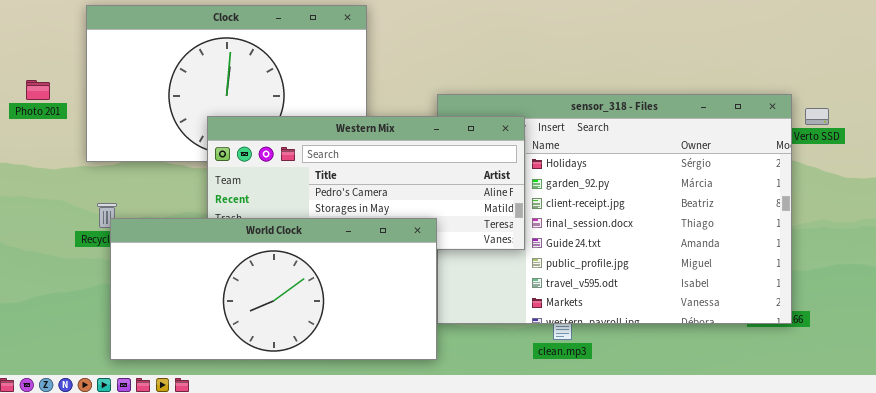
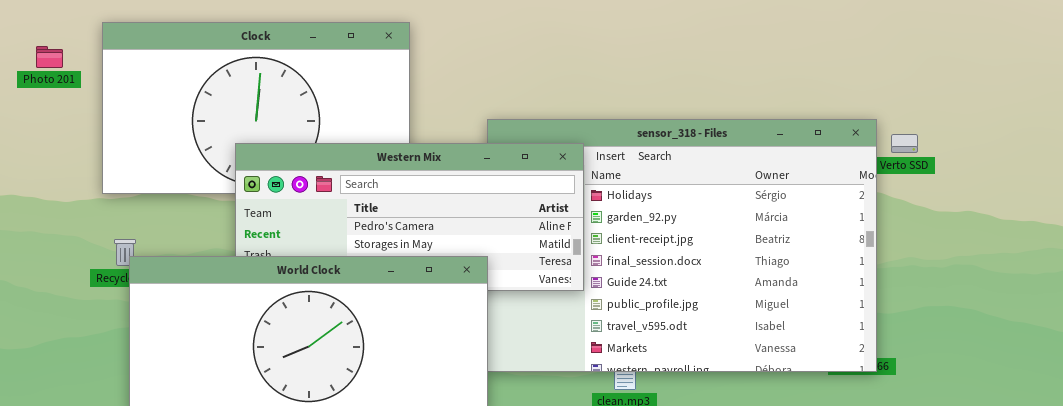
Photo 201: [26,80,50,100] -> [36,46,63,68], moved

